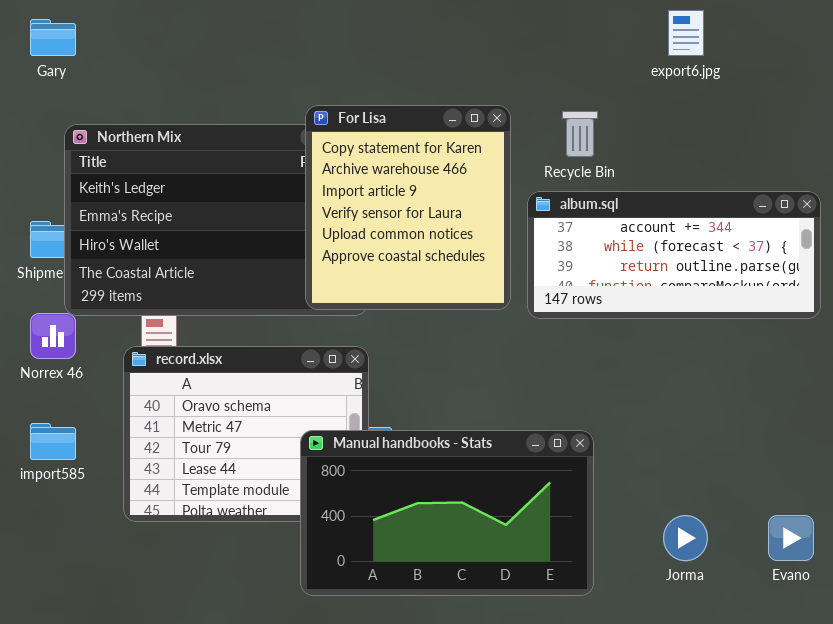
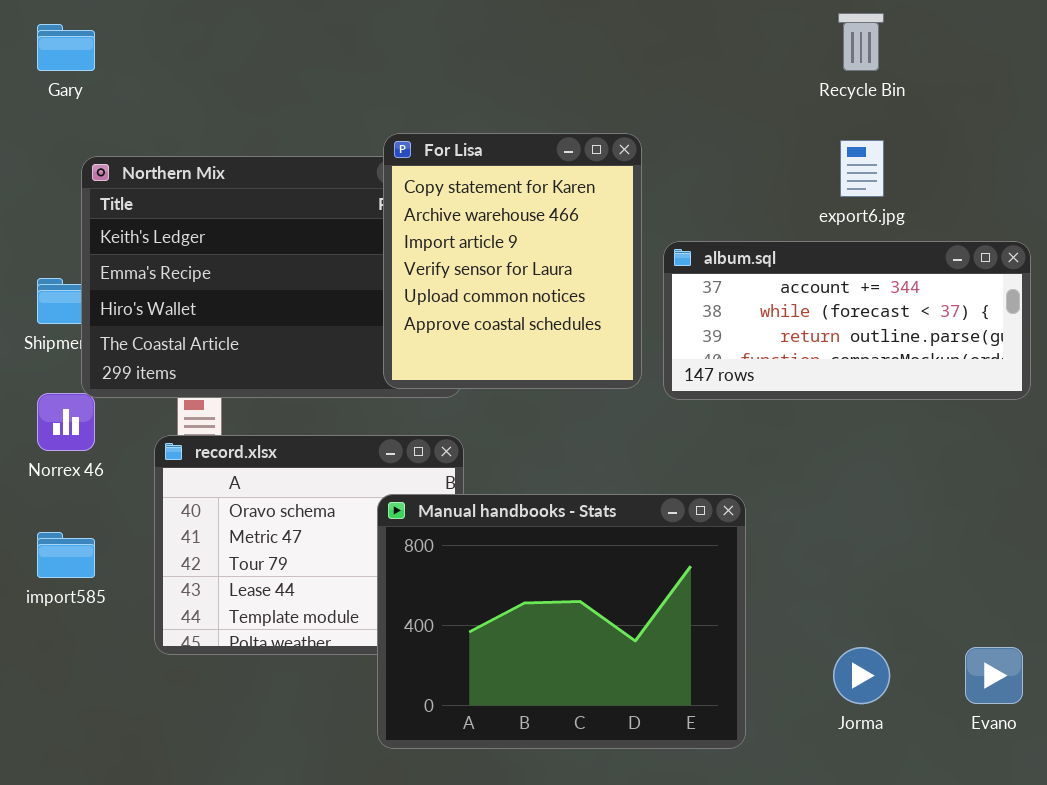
export6.jpg: [668,10,704,56] -> [840,140,884,197], moved
Recycle Bin: [562,111,598,157] -> [838,13,884,71], moved
Manual handbooks - Stats: [300,430,594,596] -> [377,494,746,749], resized

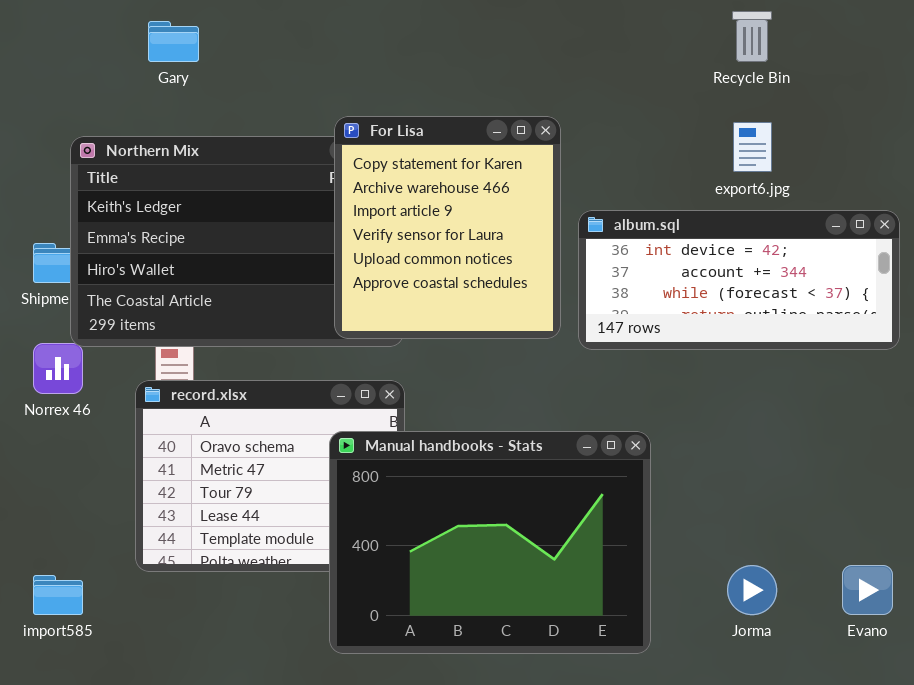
Gary: [37,24,95,71] -> [148,21,199,62], moved
album.sql: [663,241,1031,400] -> [578,210,900,350], scrolled up 1 row
import585: [37,532,95,578] -> [33,575,83,615], moved

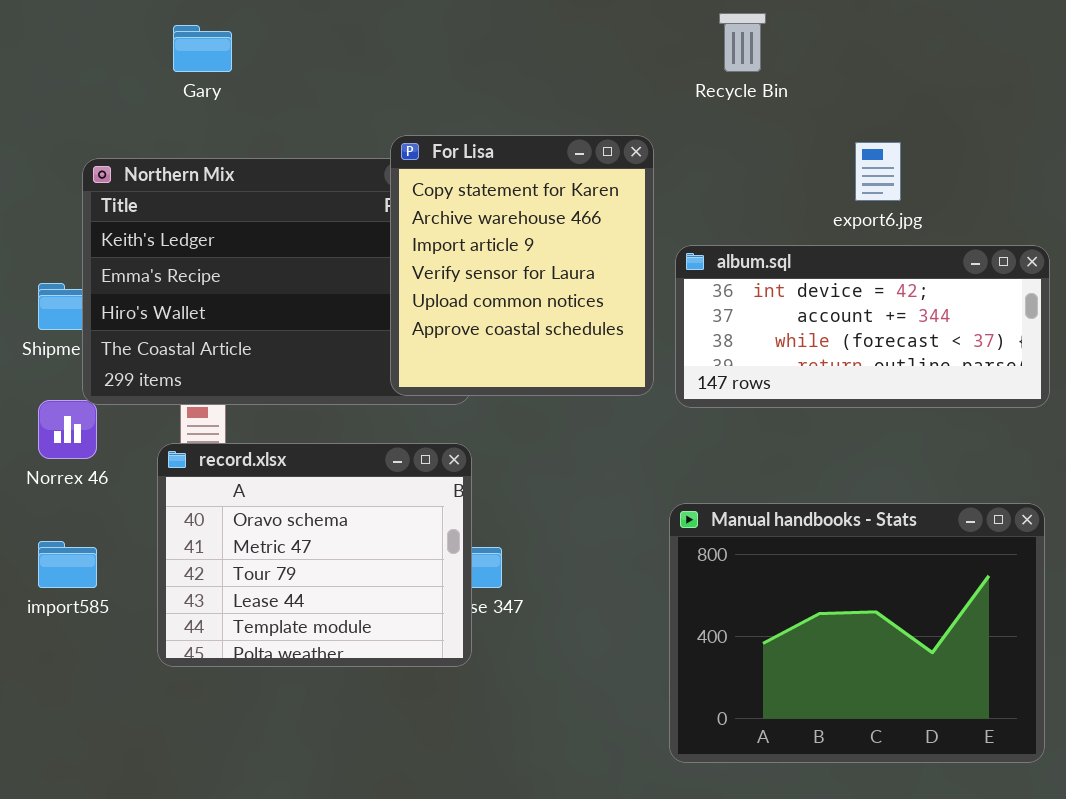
Recycle Bin: [732,11,772,62] -> [719,13,766,72], moved
Manual handbooks - Stats: [329,431,651,654] -> [669,503,1045,763], moved
import585: [33,575,83,615] -> [38,541,97,588], moved

